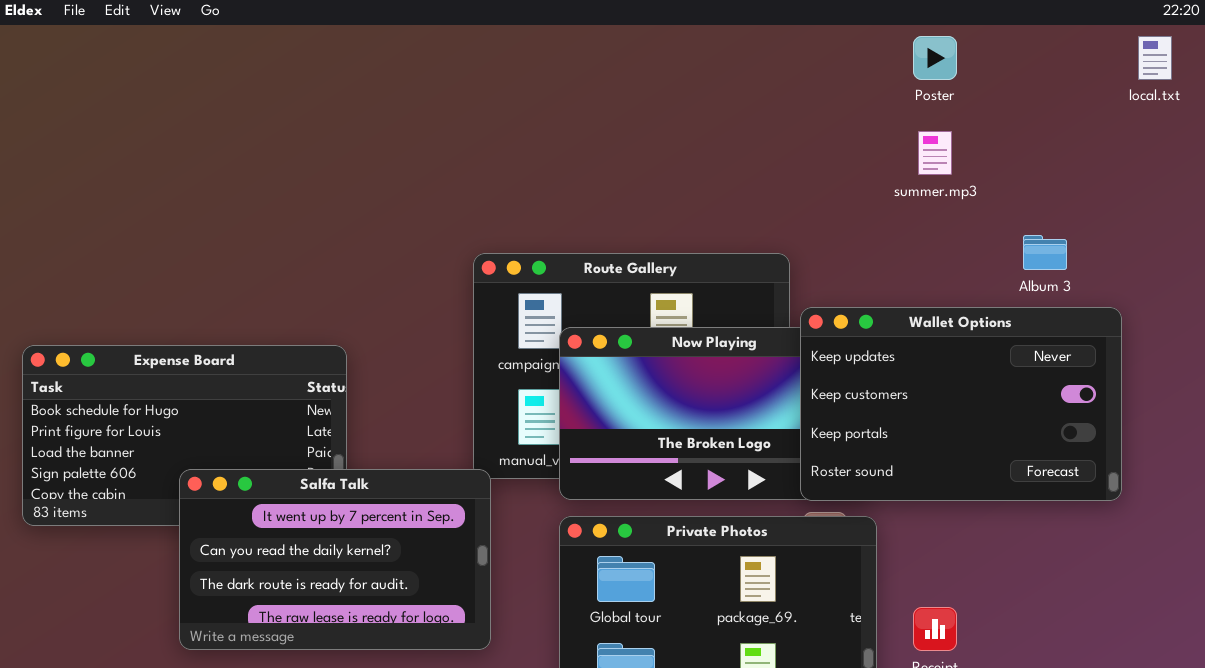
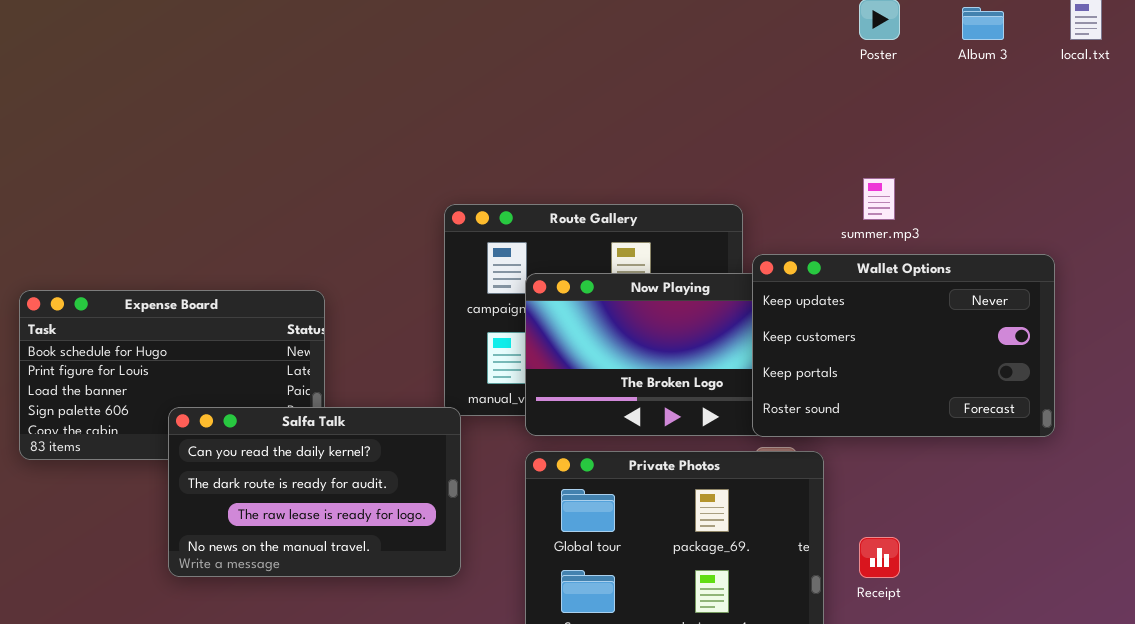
summer.mp3: [918,131,952,175] -> [863,178,895,220], moved
Album 3: [1023,235,1067,270] -> [962,7,1004,40], moved
Salfa Talk: [179,469,491,650] -> [168,407,461,577], scrolled down 1 row

